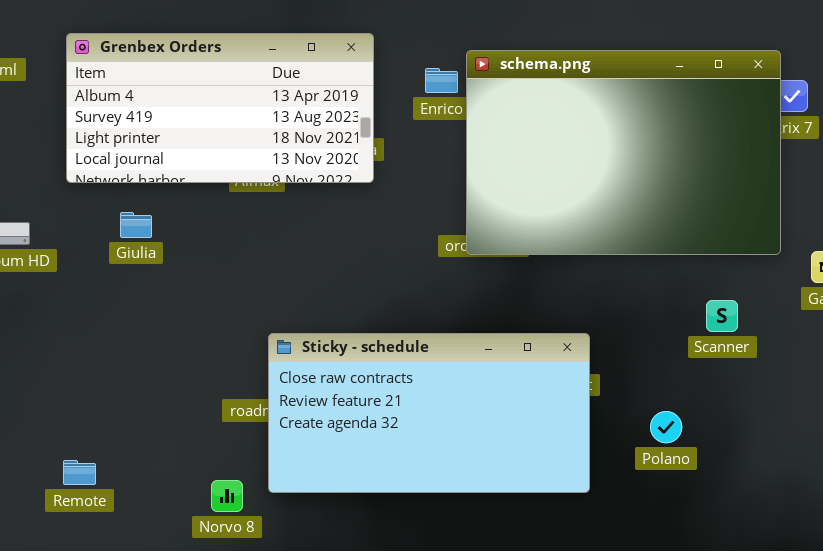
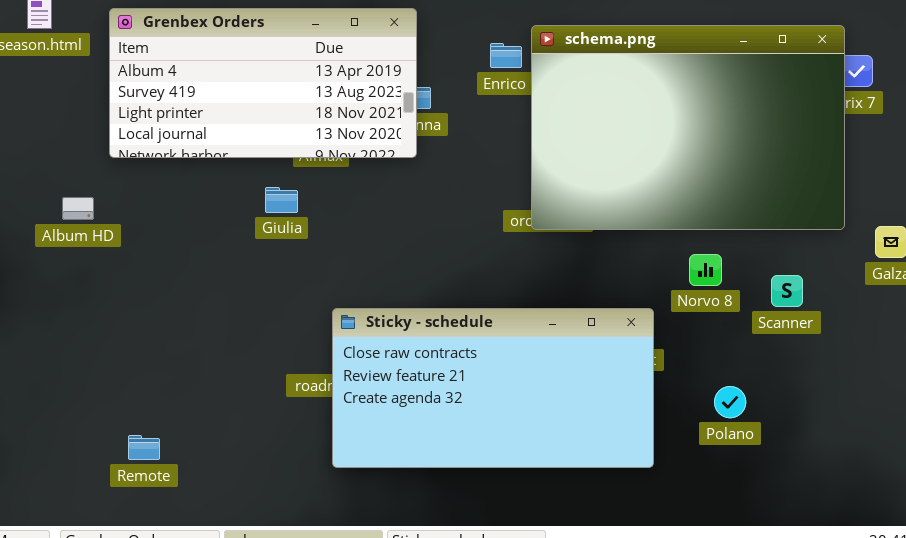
Grenbex Orders: [66,33,374,183] -> [109,8,417,158], moved
Giulia: [120,212,152,238] -> [265,187,298,213], moved
Norvo 8: [211,480,243,512] -> [689,254,722,286], moved

